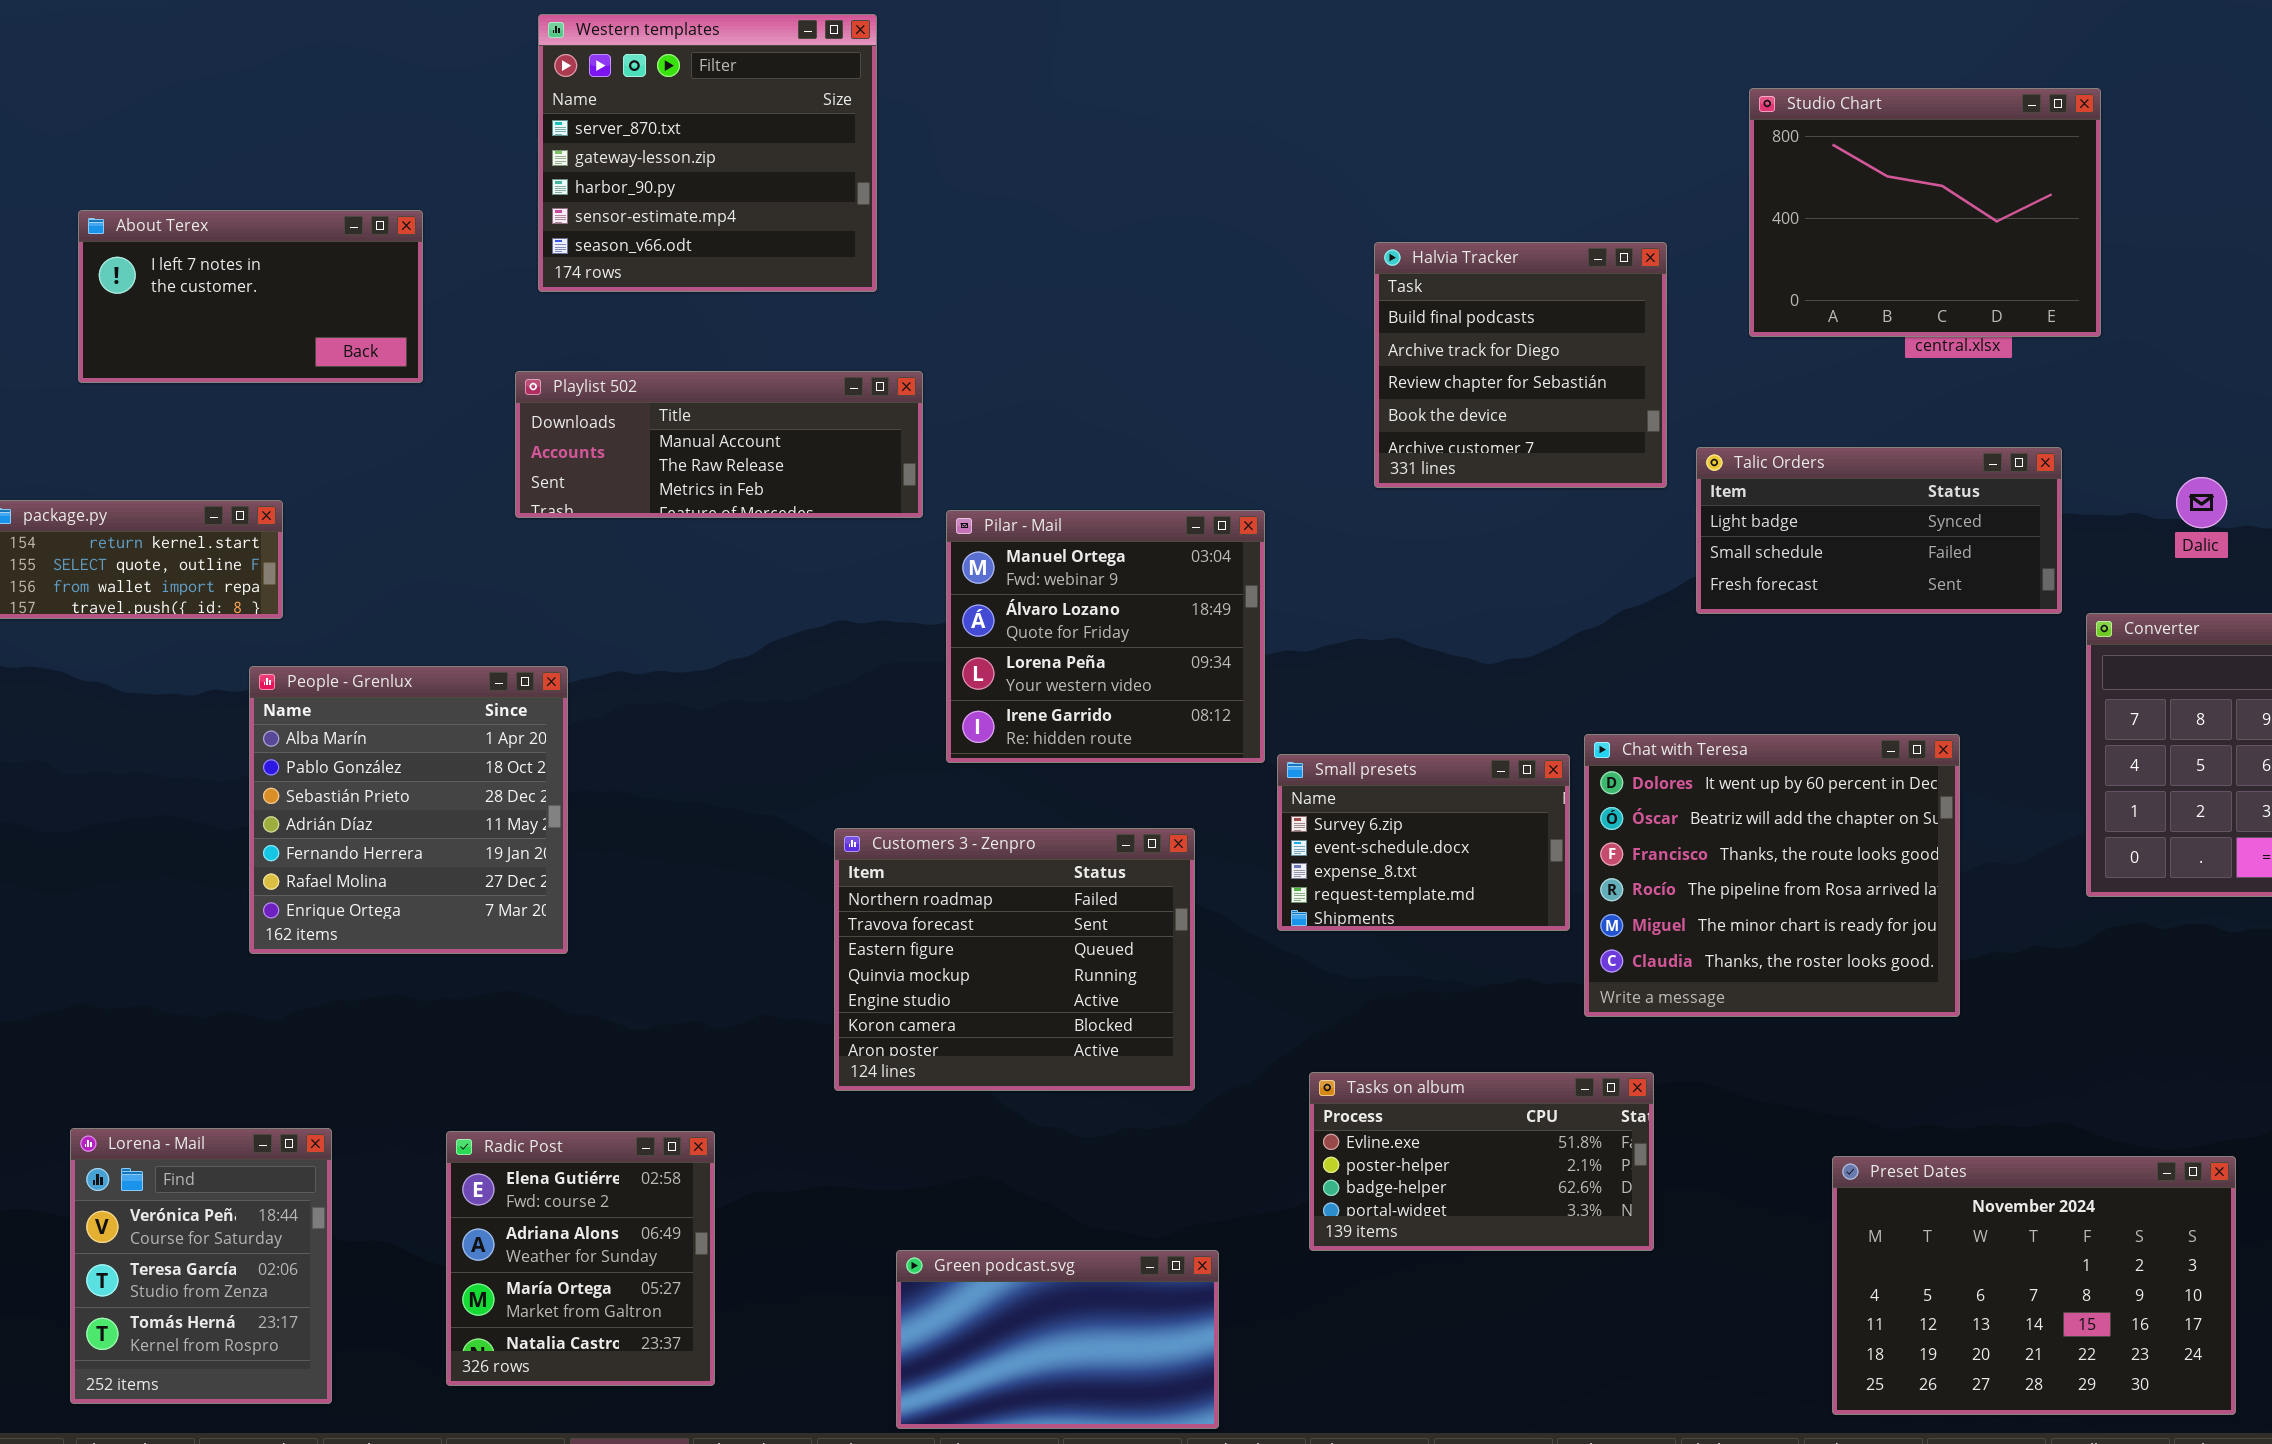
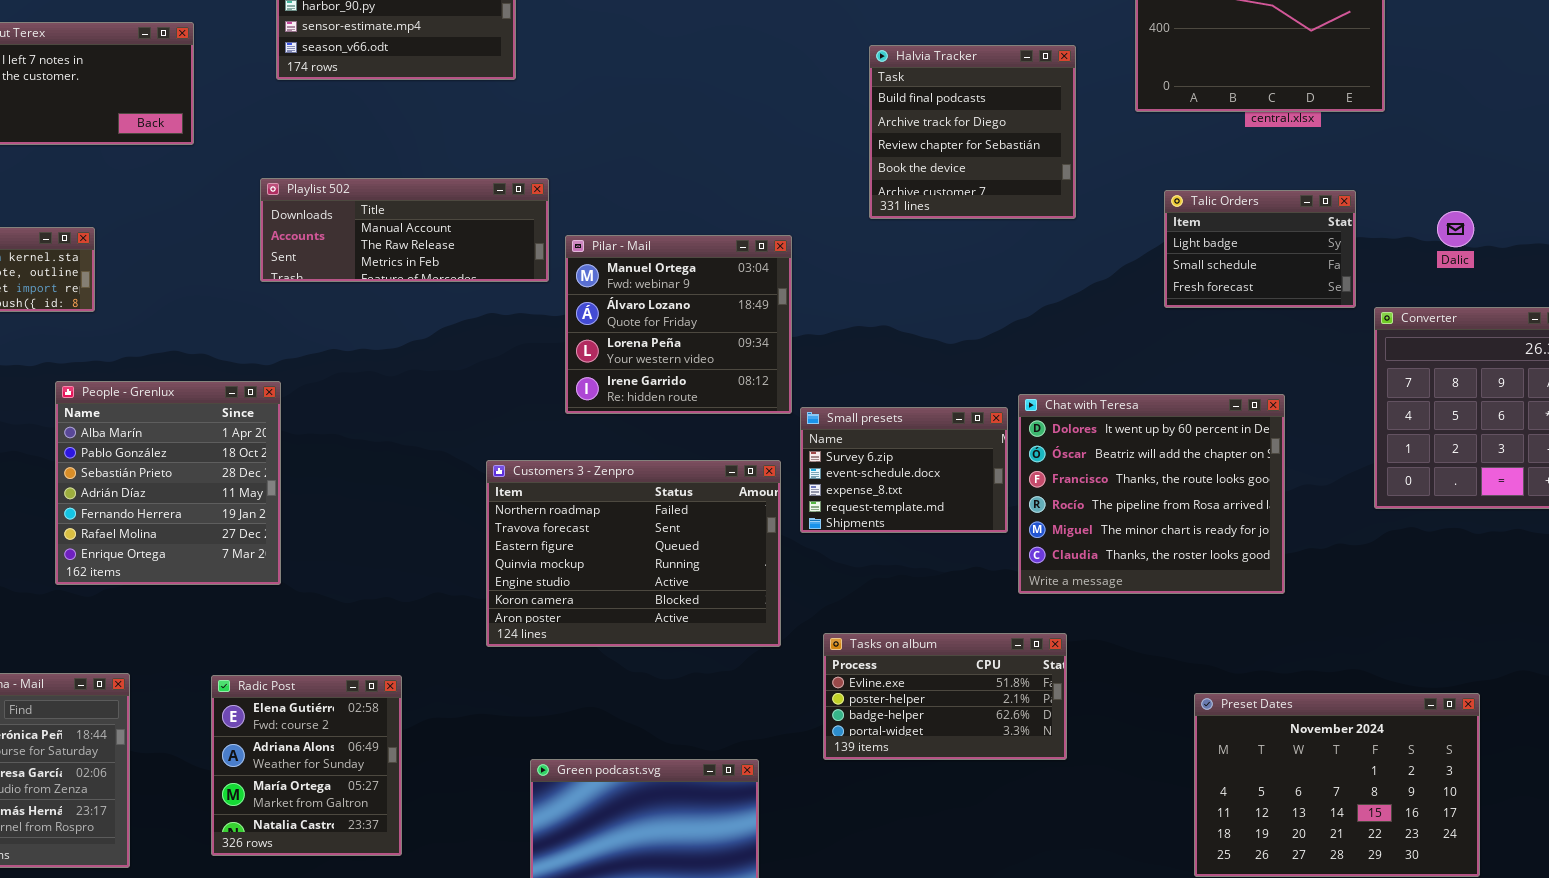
Playlist 502: [515,371,923,518] -> [260,178,549,282], moved
Talic Orders: [1696,447,2062,614] -> [1164,190,1356,308], resized
People - Grenlux: [249,666,568,954] -> [55,381,281,585], moved
Customers 3 - Zenpro: [834,828,1195,1091] -> [486,460,781,647], resized

